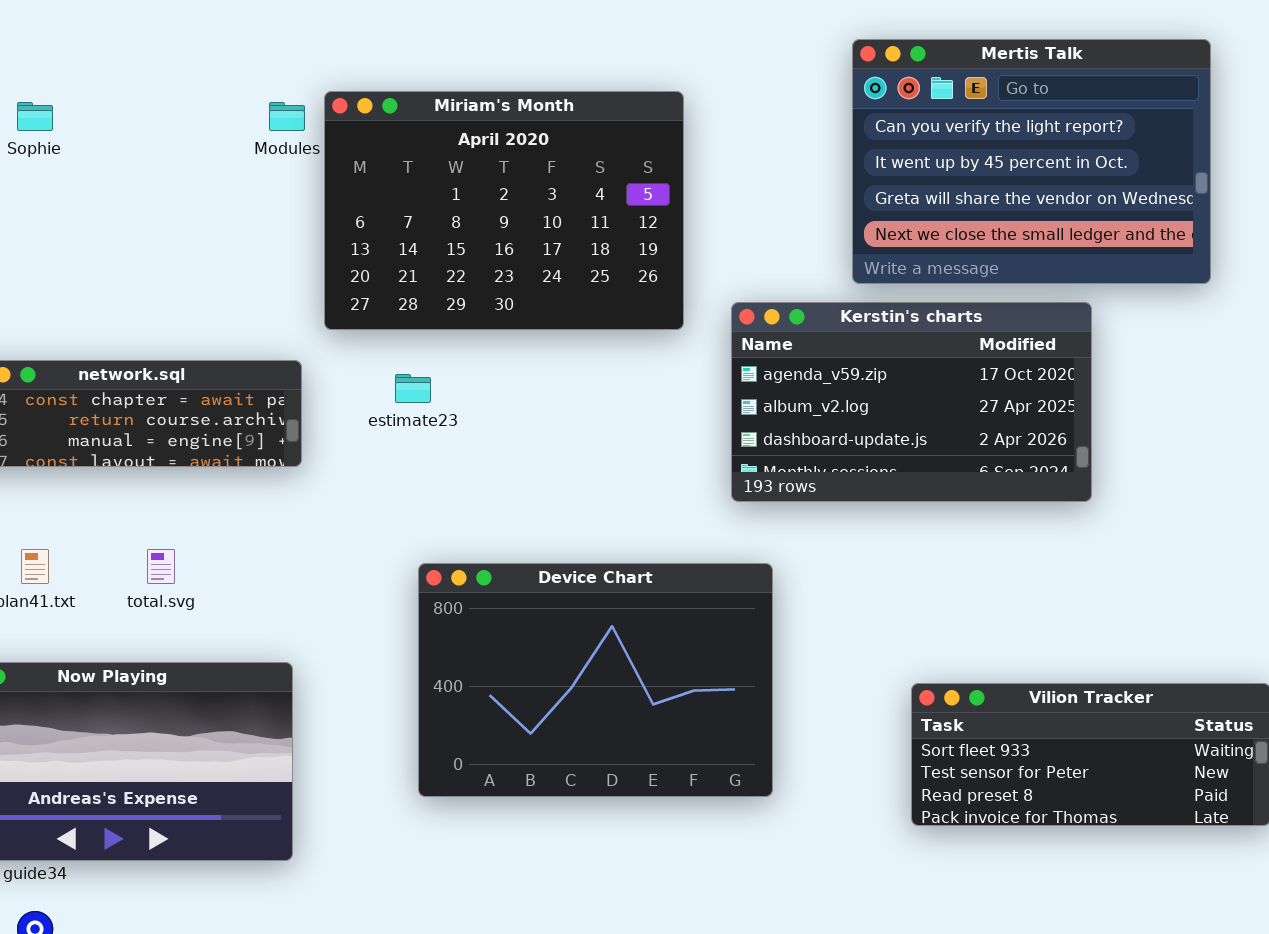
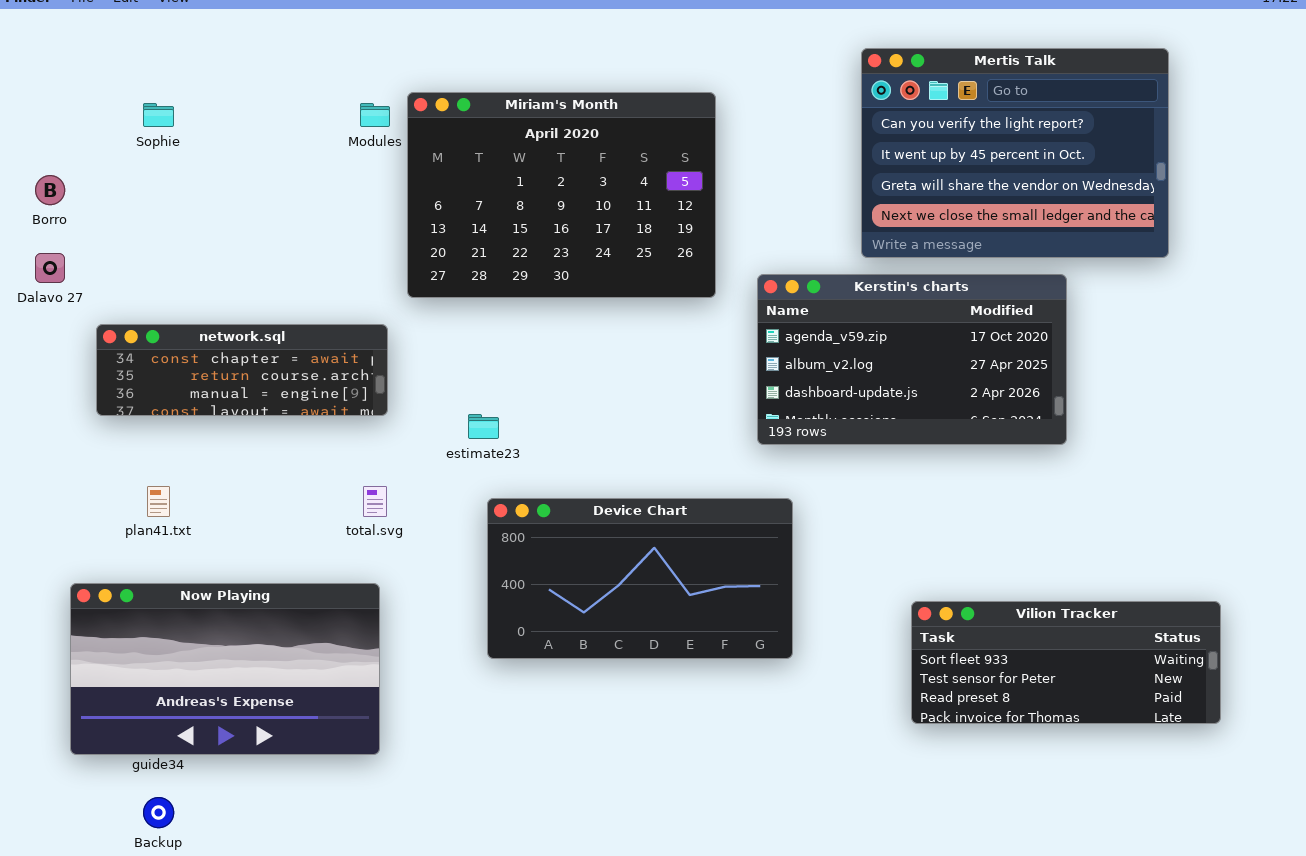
estimate23: [395,374,431,403] -> [468,414,499,439], moved
total.svg: [147,549,175,584] -> [363,486,387,517], moved
Device Chart: [418,563,773,797] -> [487,498,793,659], resized

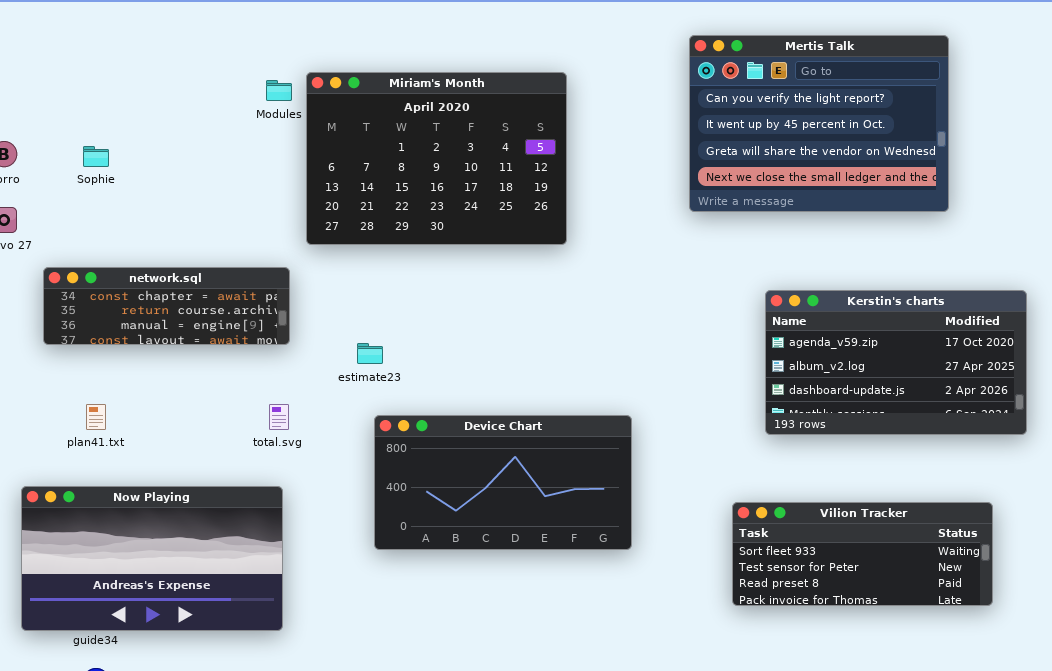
Sophie: [143,103,174,127] -> [83,146,109,167], moved
Kerstin's charts: [757,274,1067,445] -> [765,290,1027,435], moved

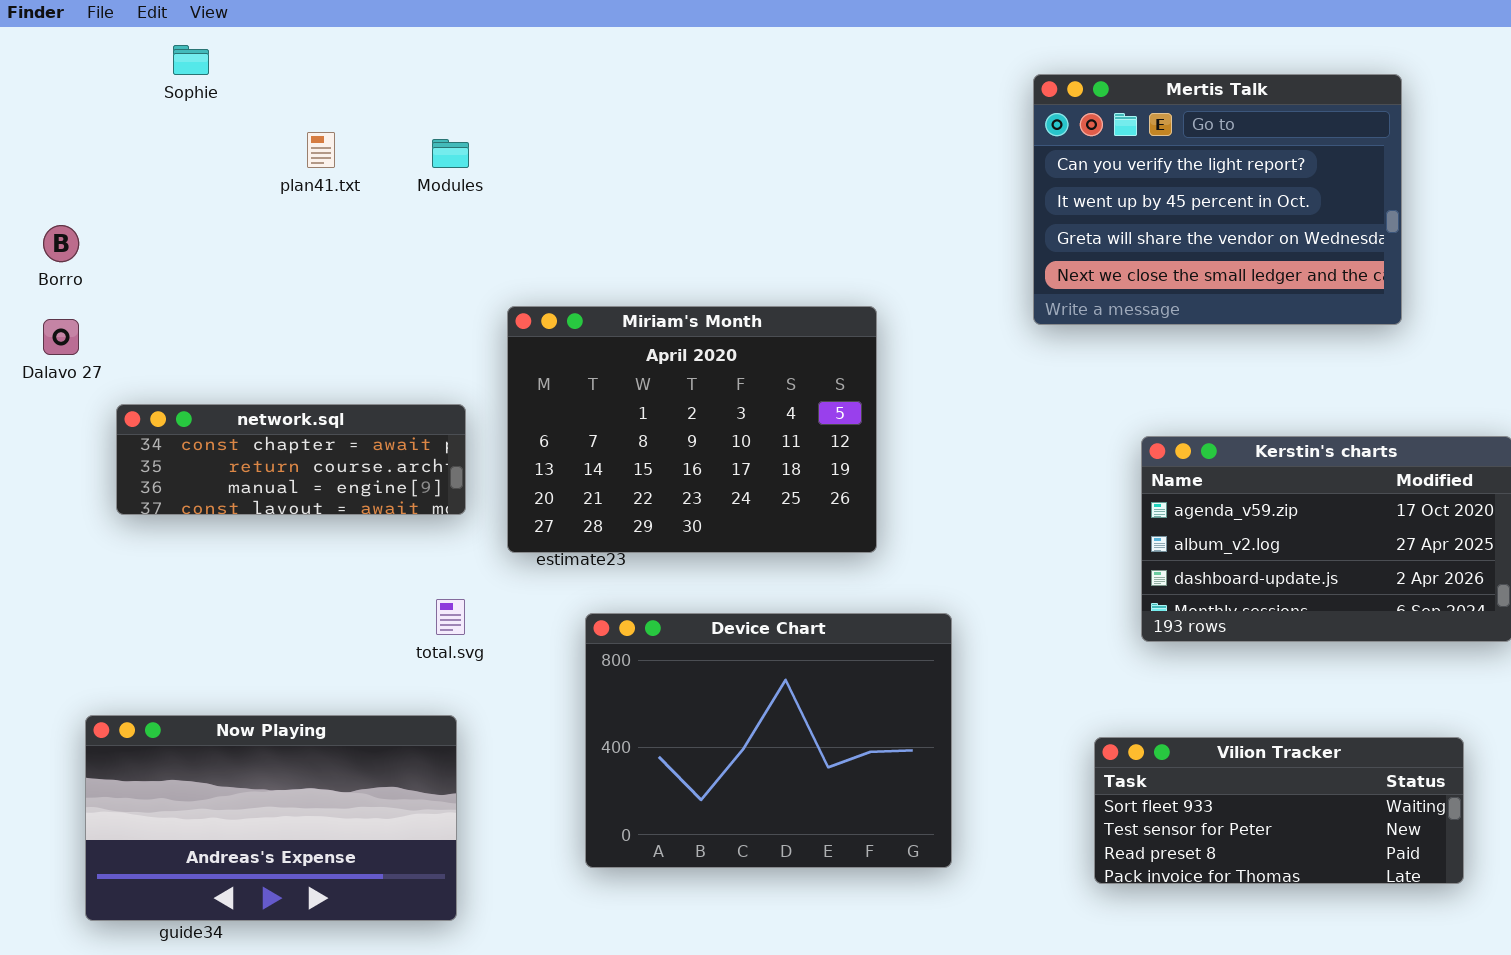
Miriam's Month: [306,72,567,245] -> [507,306,877,553], moved
Sophie: [83,146,109,167] -> [173,45,209,75], moved
plan41.txt: [86,404,106,430] -> [307,132,335,168], moved
Device Chart: [374,415,632,550] -> [585,613,952,868], resized

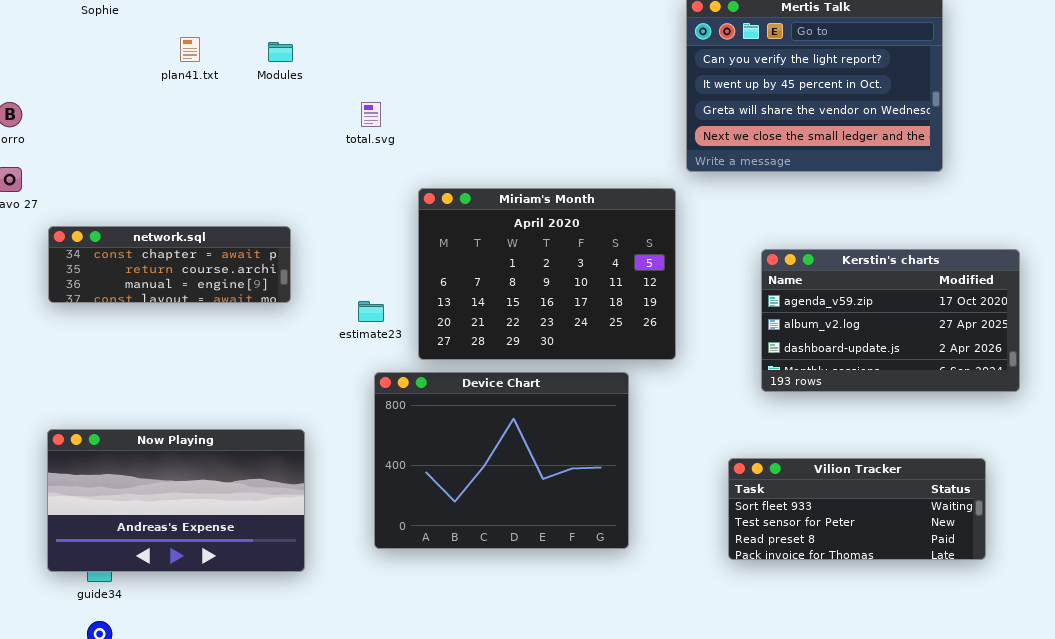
Miriam's Month: [507,306,877,553] -> [418,188,676,360], moved
total.svg: [436,599,465,635] -> [361,102,381,127], moved
Now Playing: [85,715,457,921] -> [47,429,305,572], moved

